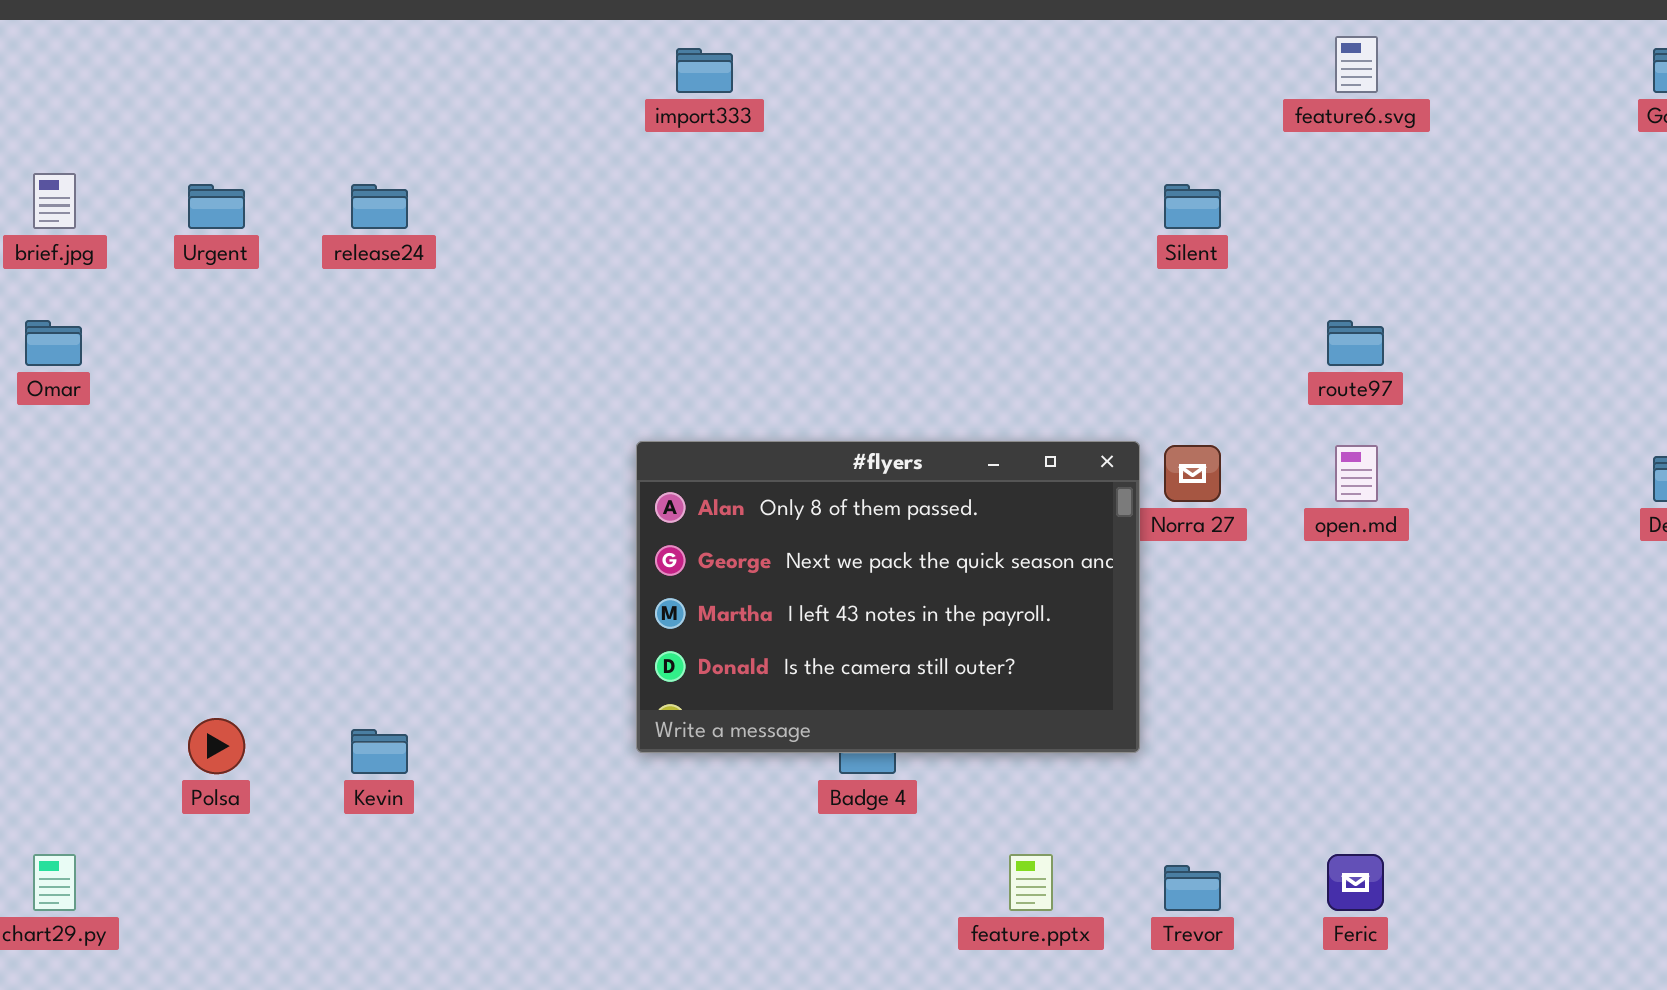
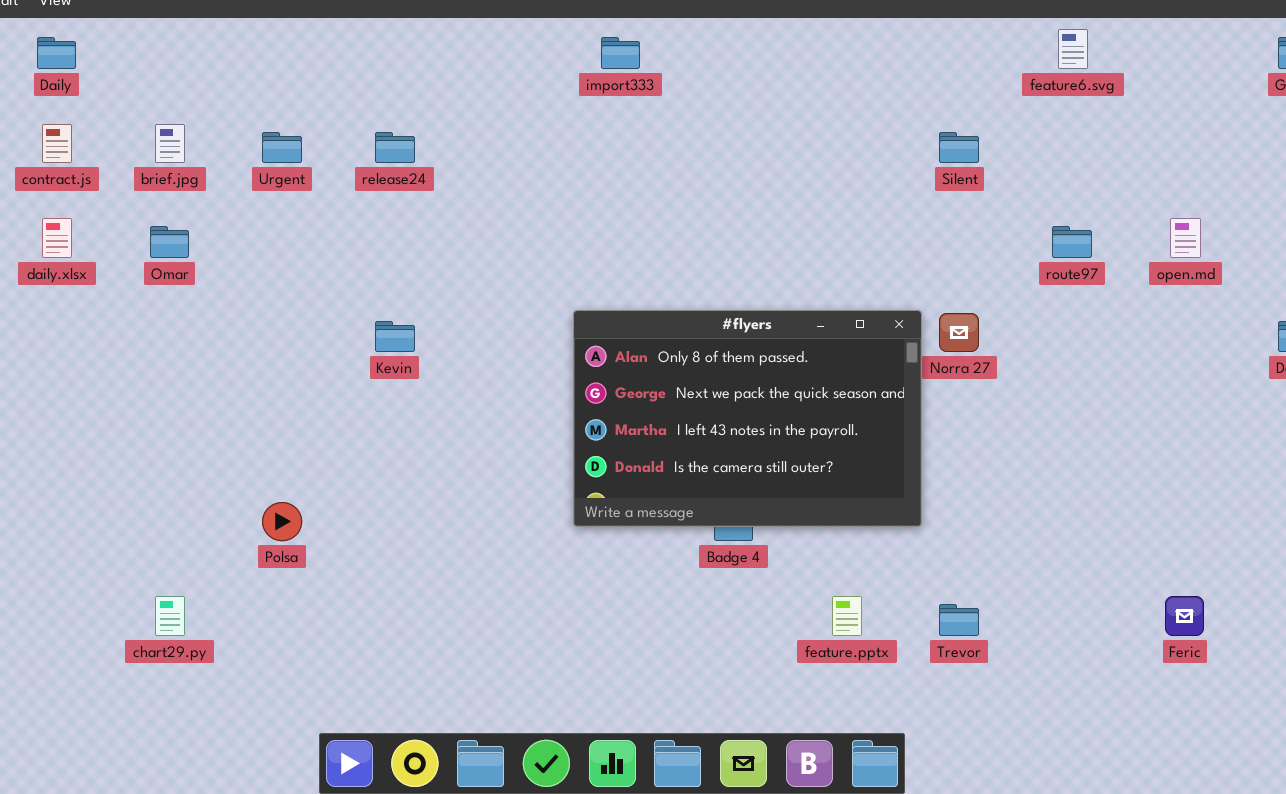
open.md: [1335,445,1378,502] -> [1170,218,1201,258], moved
Kevin: [351,729,408,774] -> [375,321,415,352], moved
Feric: [1327,854,1384,911] -> [1165,596,1204,636], moved

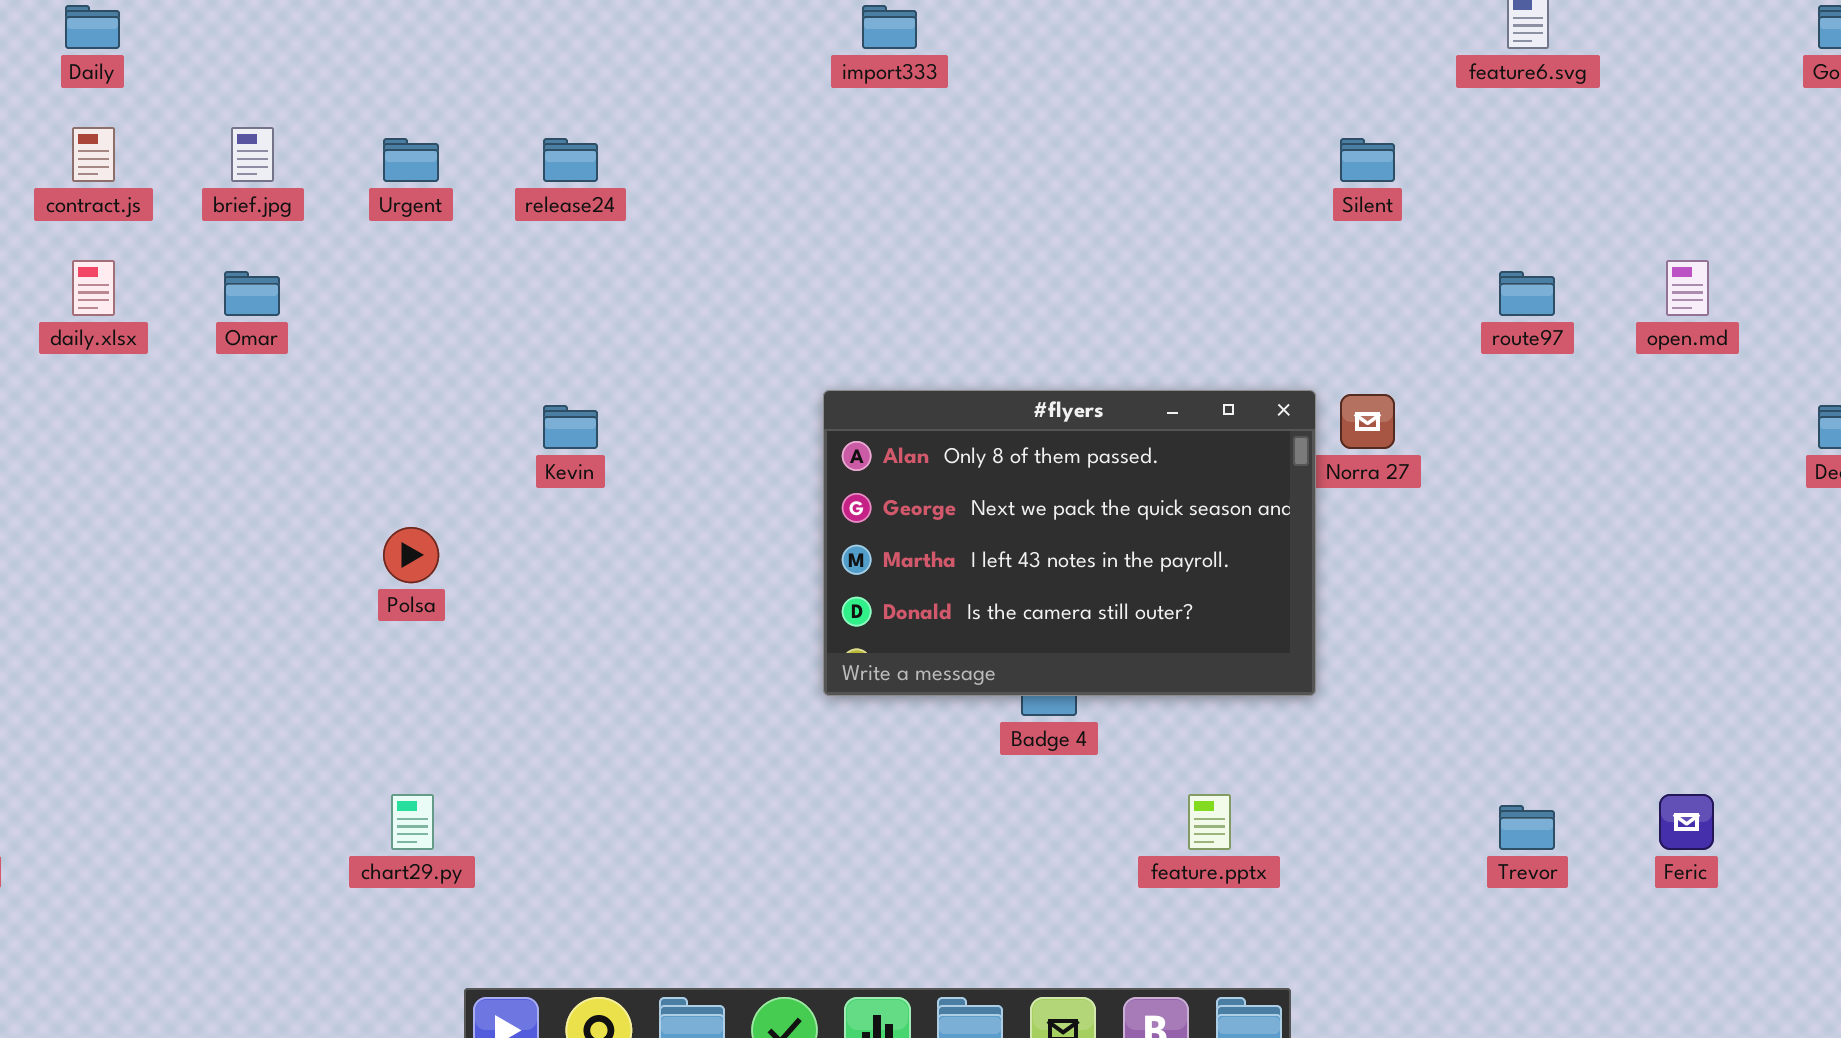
Polsa: [262,502,302,541] -> [383,527,439,583], moved
chart29.py: [155,596,185,636] -> [391,794,434,850], moved
Trevor: [939,604,979,636] -> [1499,805,1555,850], moved

